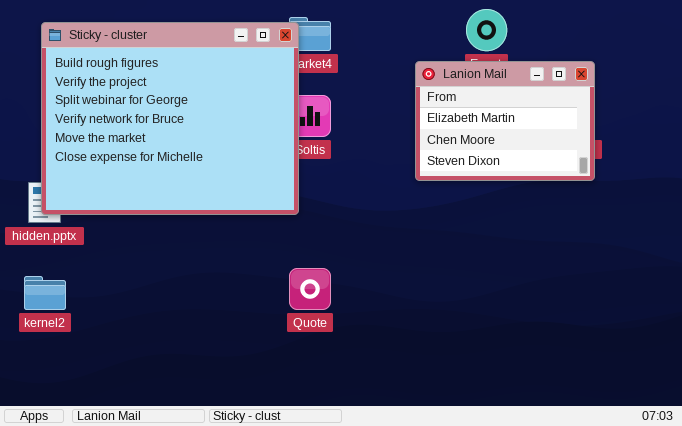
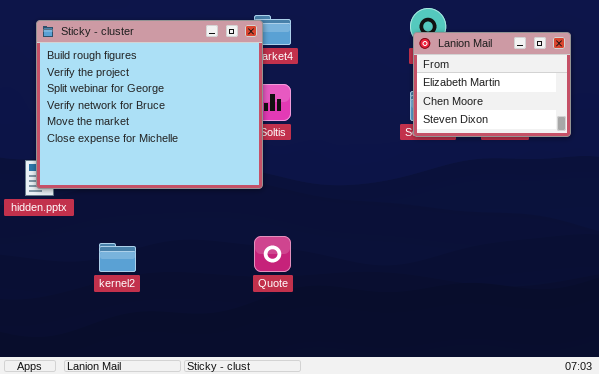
Lanion Mail: [415,61,595,181] -> [413,32,571,137], moved
kernel2: [24,276,66,310] -> [99,243,136,272], moved

